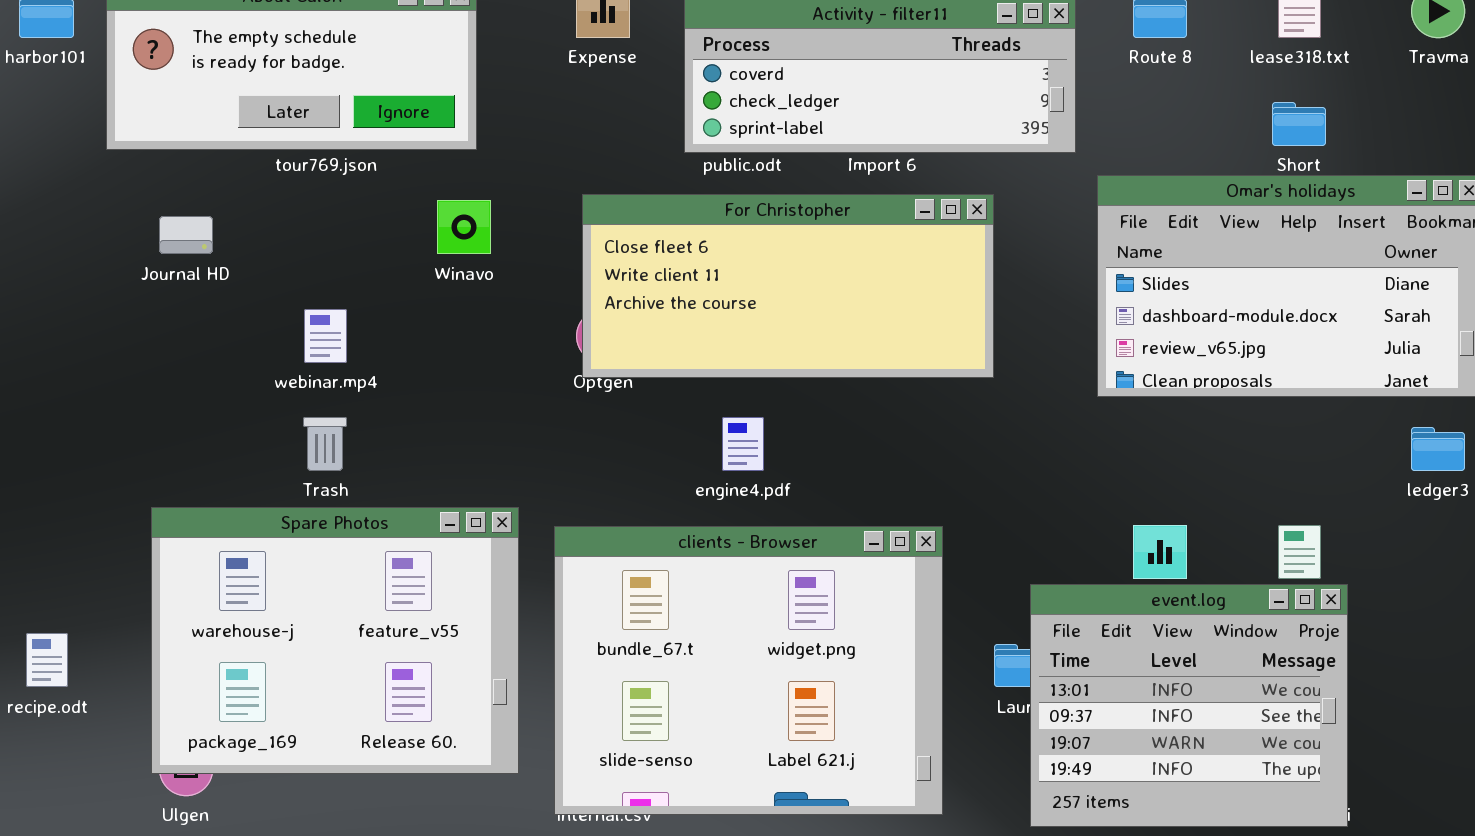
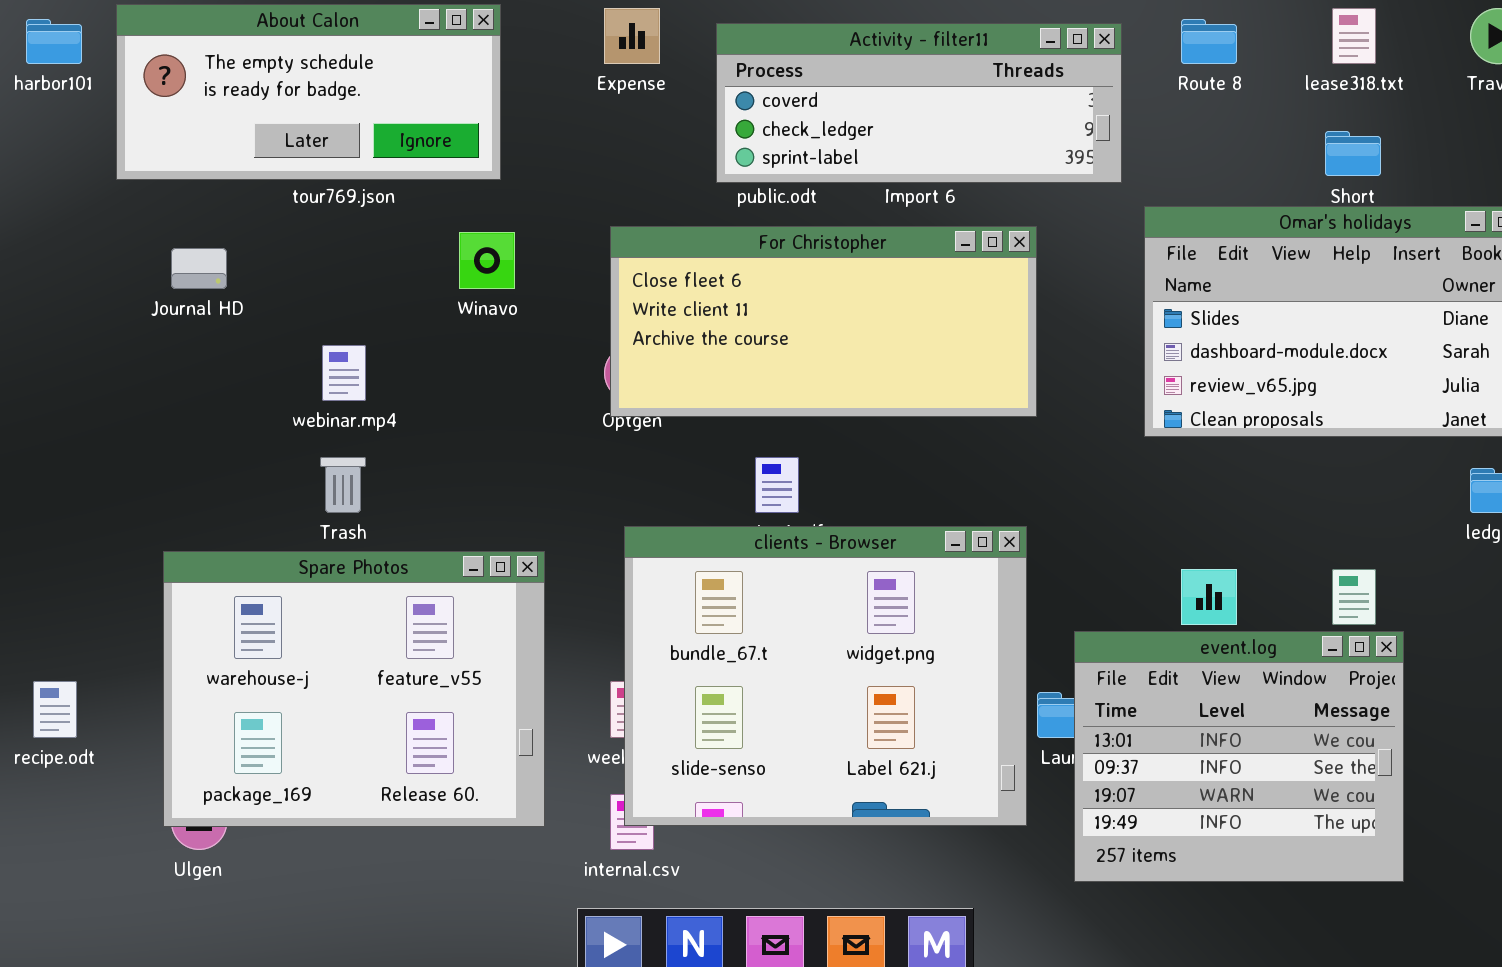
clients - Browser: [554,526,943,815] -> [624,526,1027,826], moved

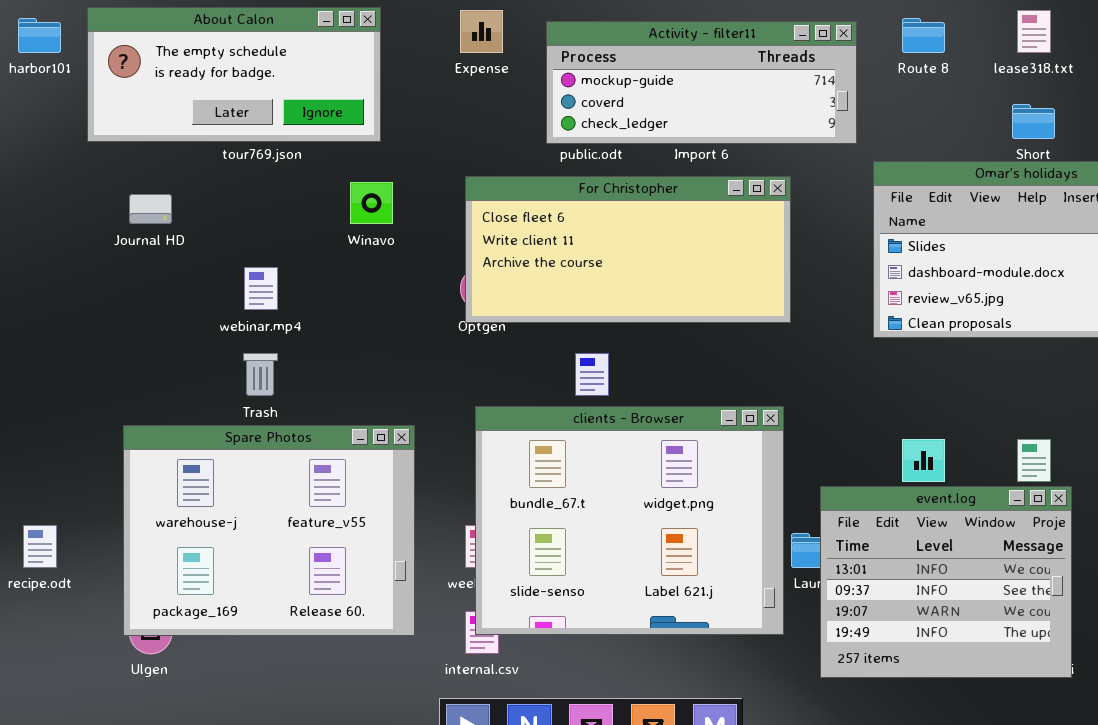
Activity - filter11: [716,23,1122,183] -> [546,21,857,144], scrolled up 1 row

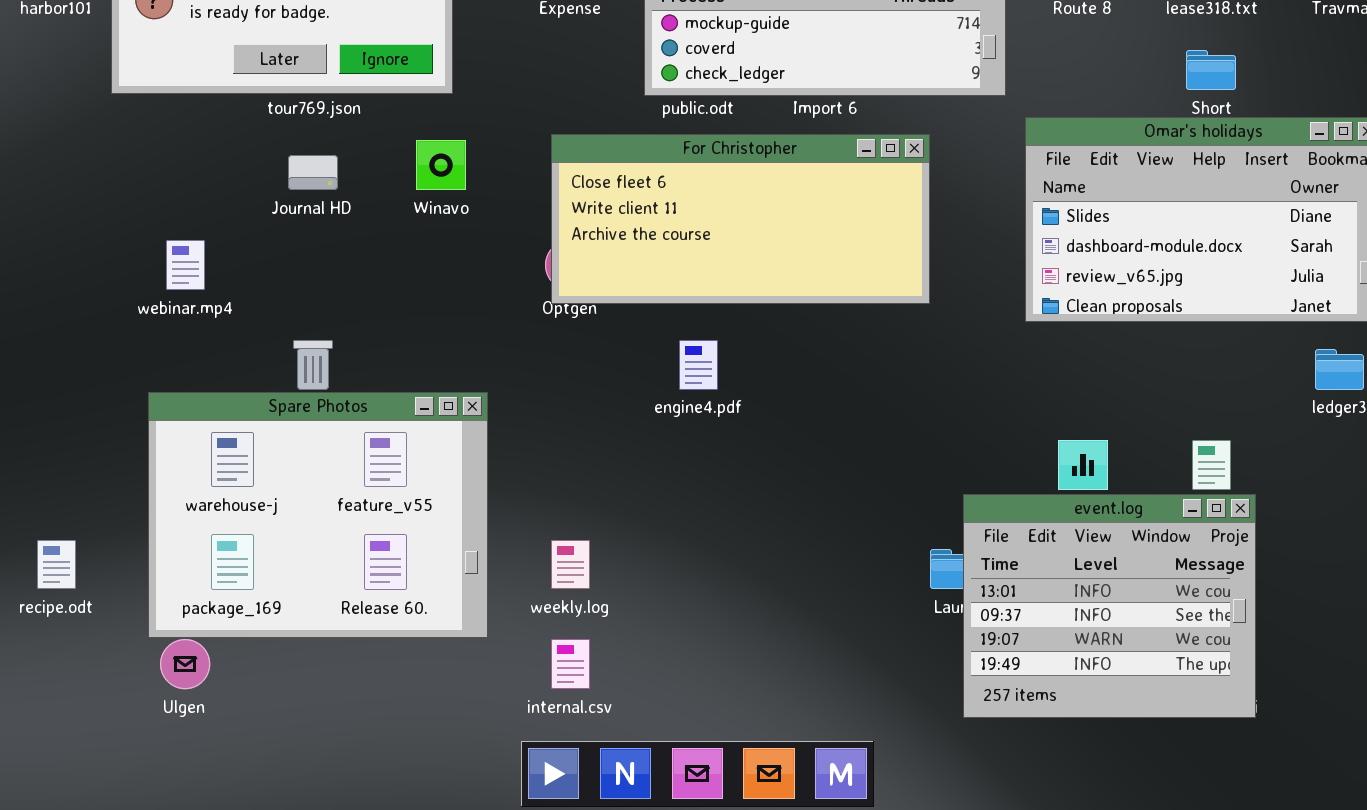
Journal HD: [129,194,172,224] -> [288,155,338,190], moved
webinar.mp4: [244,267,278,310] -> [166,240,205,290], moved
clients - Browser: [475,406,784,635] -> none, closed
Spare Photos: [123,425,415,636] -> [148,392,488,638], moved

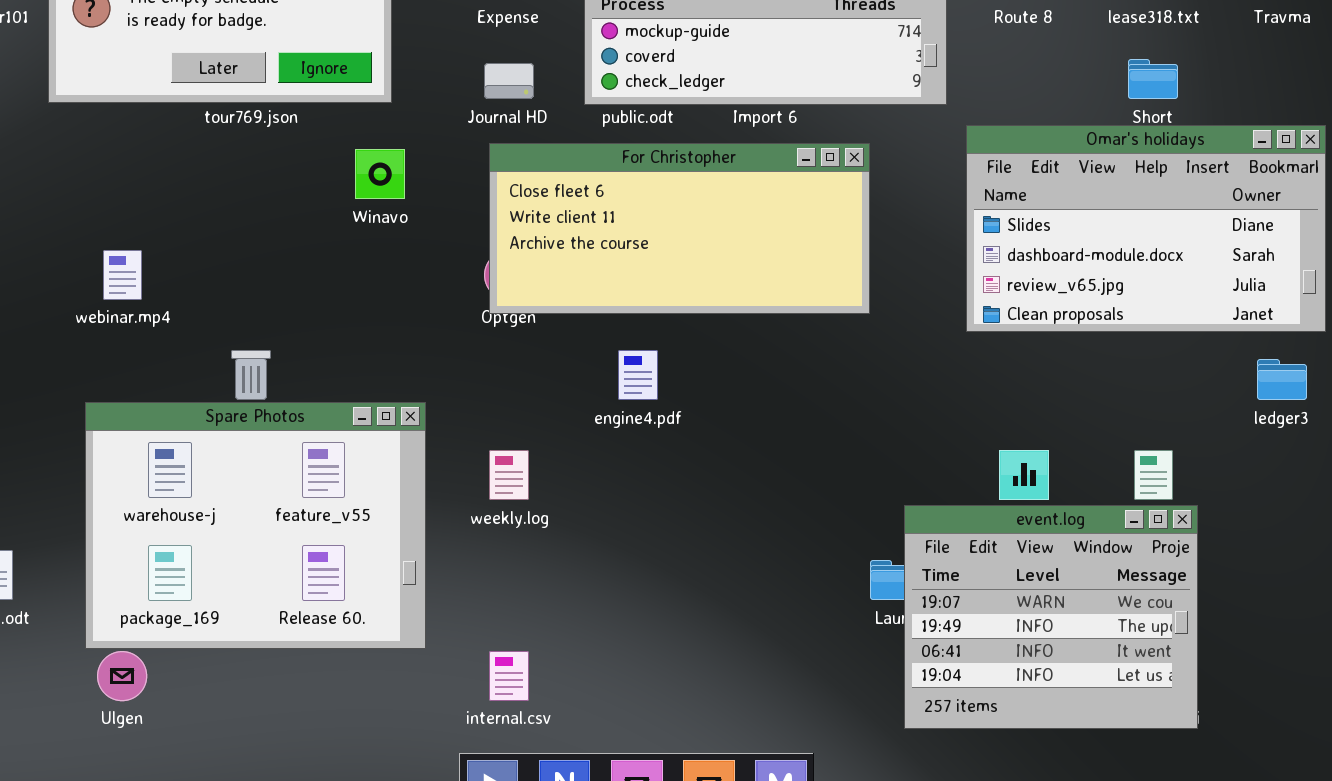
Journal HD: [288,155,338,190] -> [484,63,534,99], moved
event.log: [963,494,1256,718] -> [904,505,1198,729], scrolled down 2 rows
weekly.log: [551,540,590,589] -> [489,450,529,500], moved

